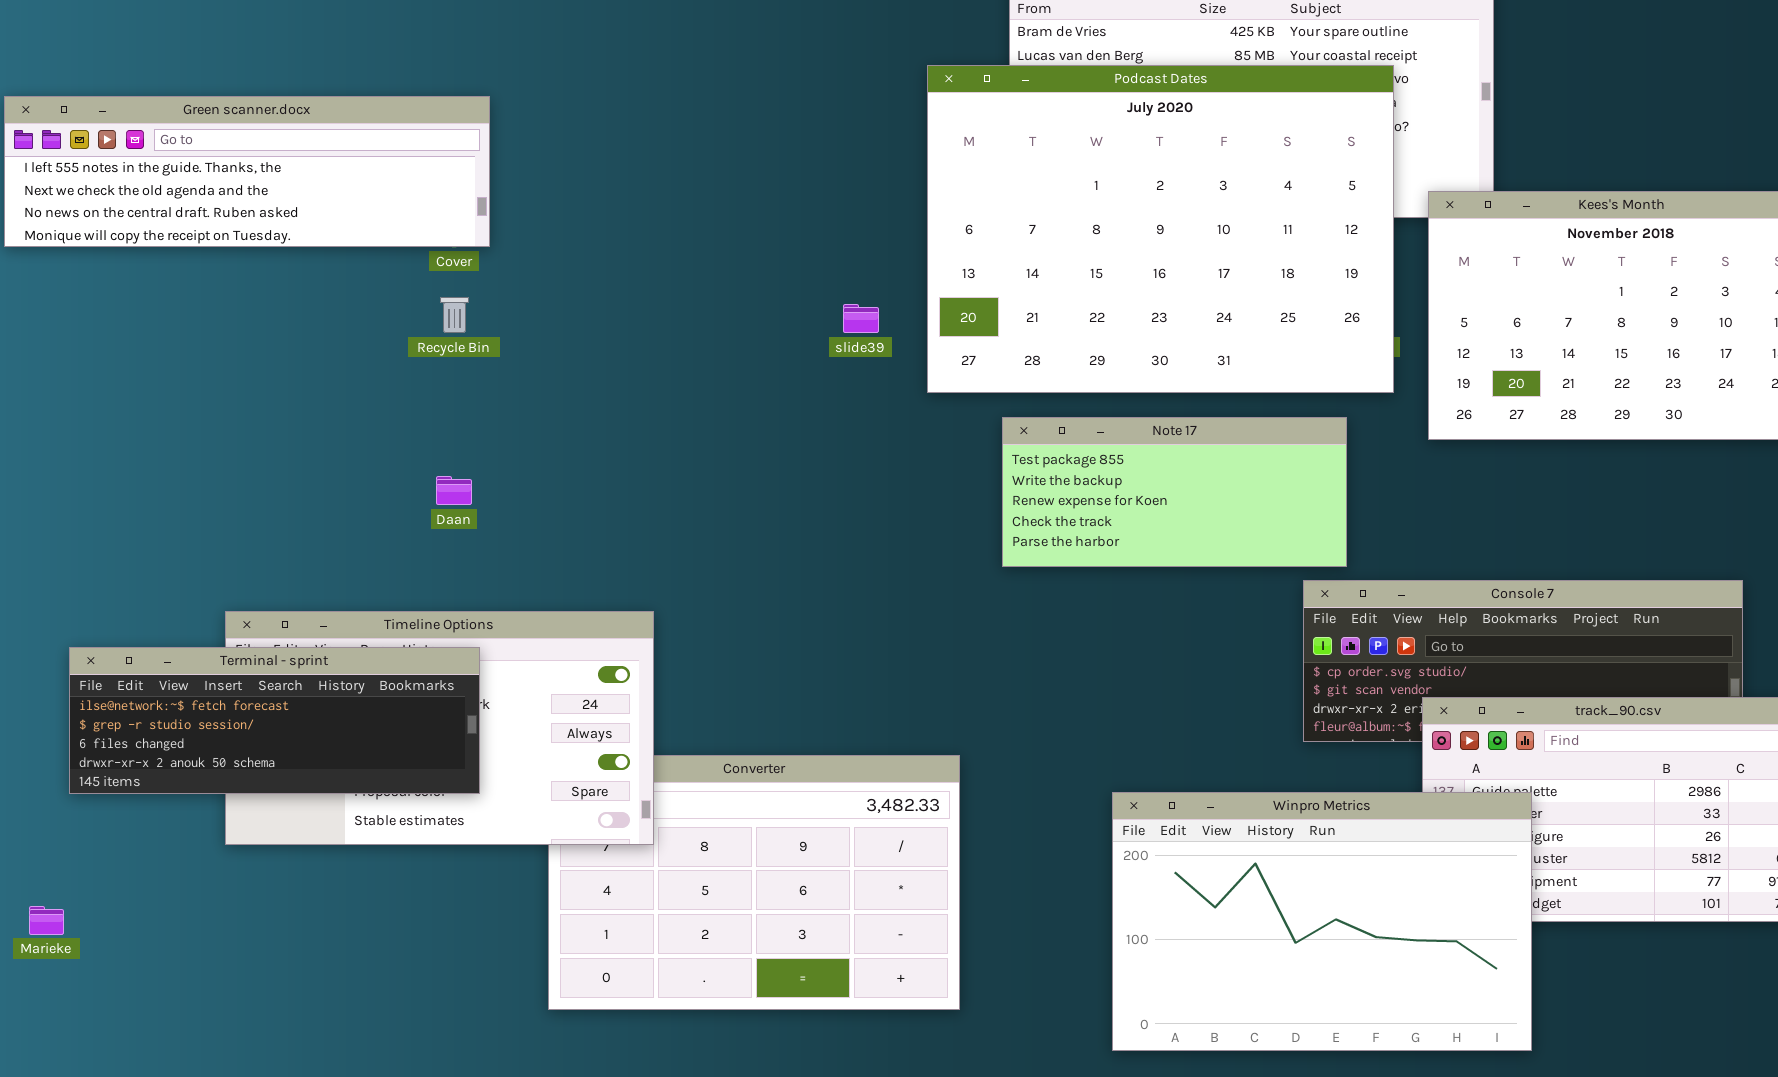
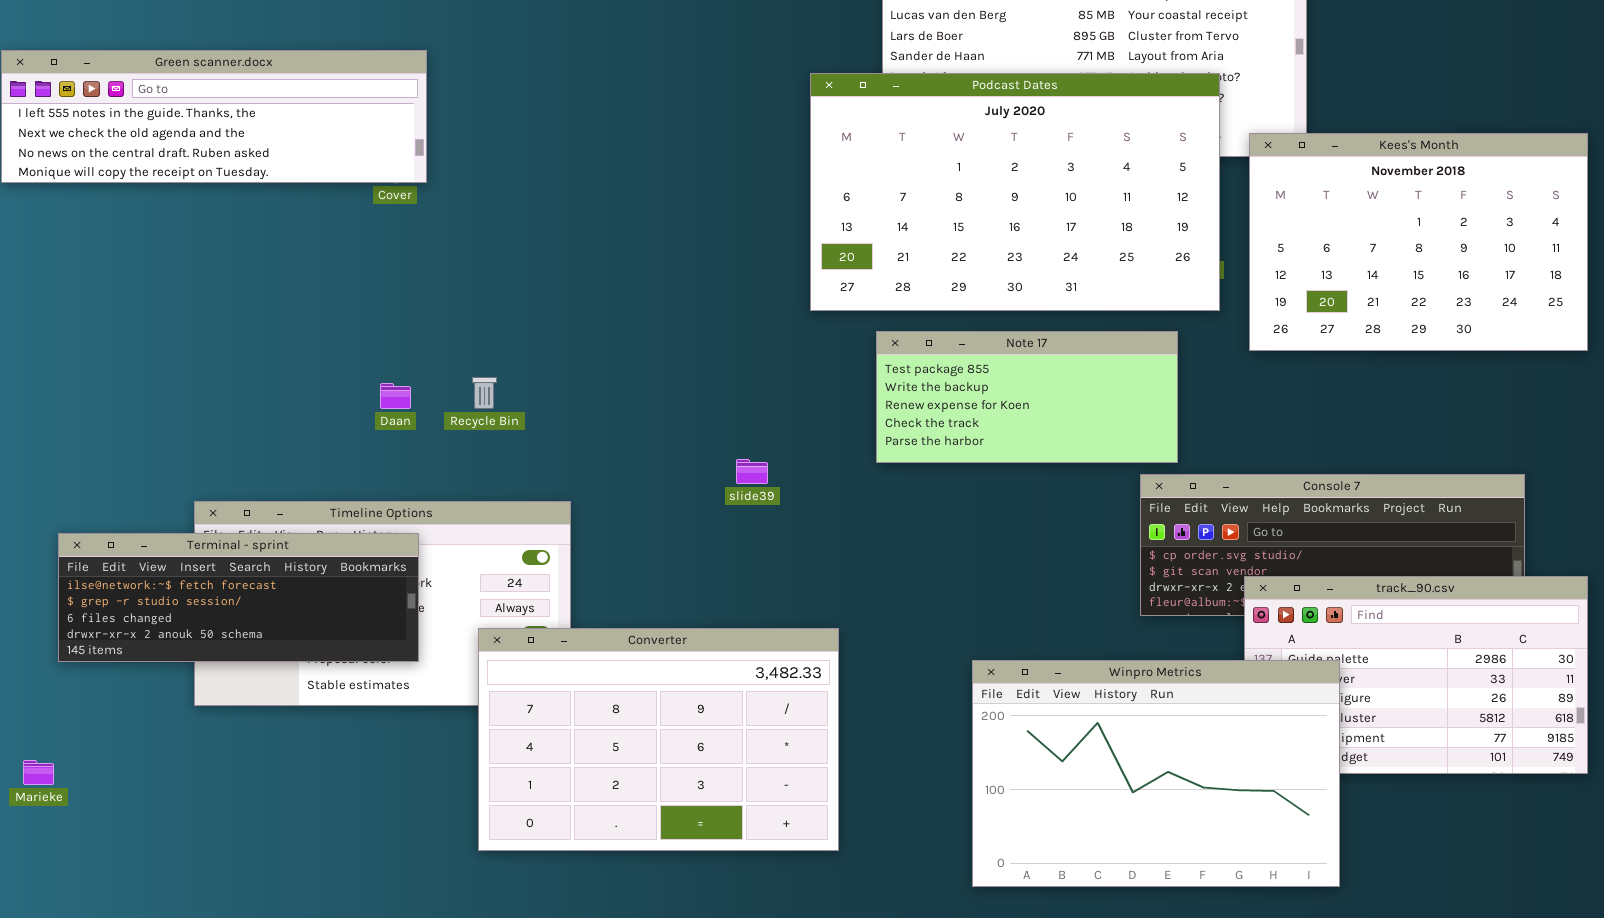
Podcast Dates: [927,65,1394,393] -> [810,73,1220,311], resized
Recycle Bin: [440,297,469,333] -> [472,377,497,409], moved
slide39: [843,304,879,333] -> [736,459,768,484], moved
Converter: [548,755,960,1010] -> [478,628,839,851], raised

